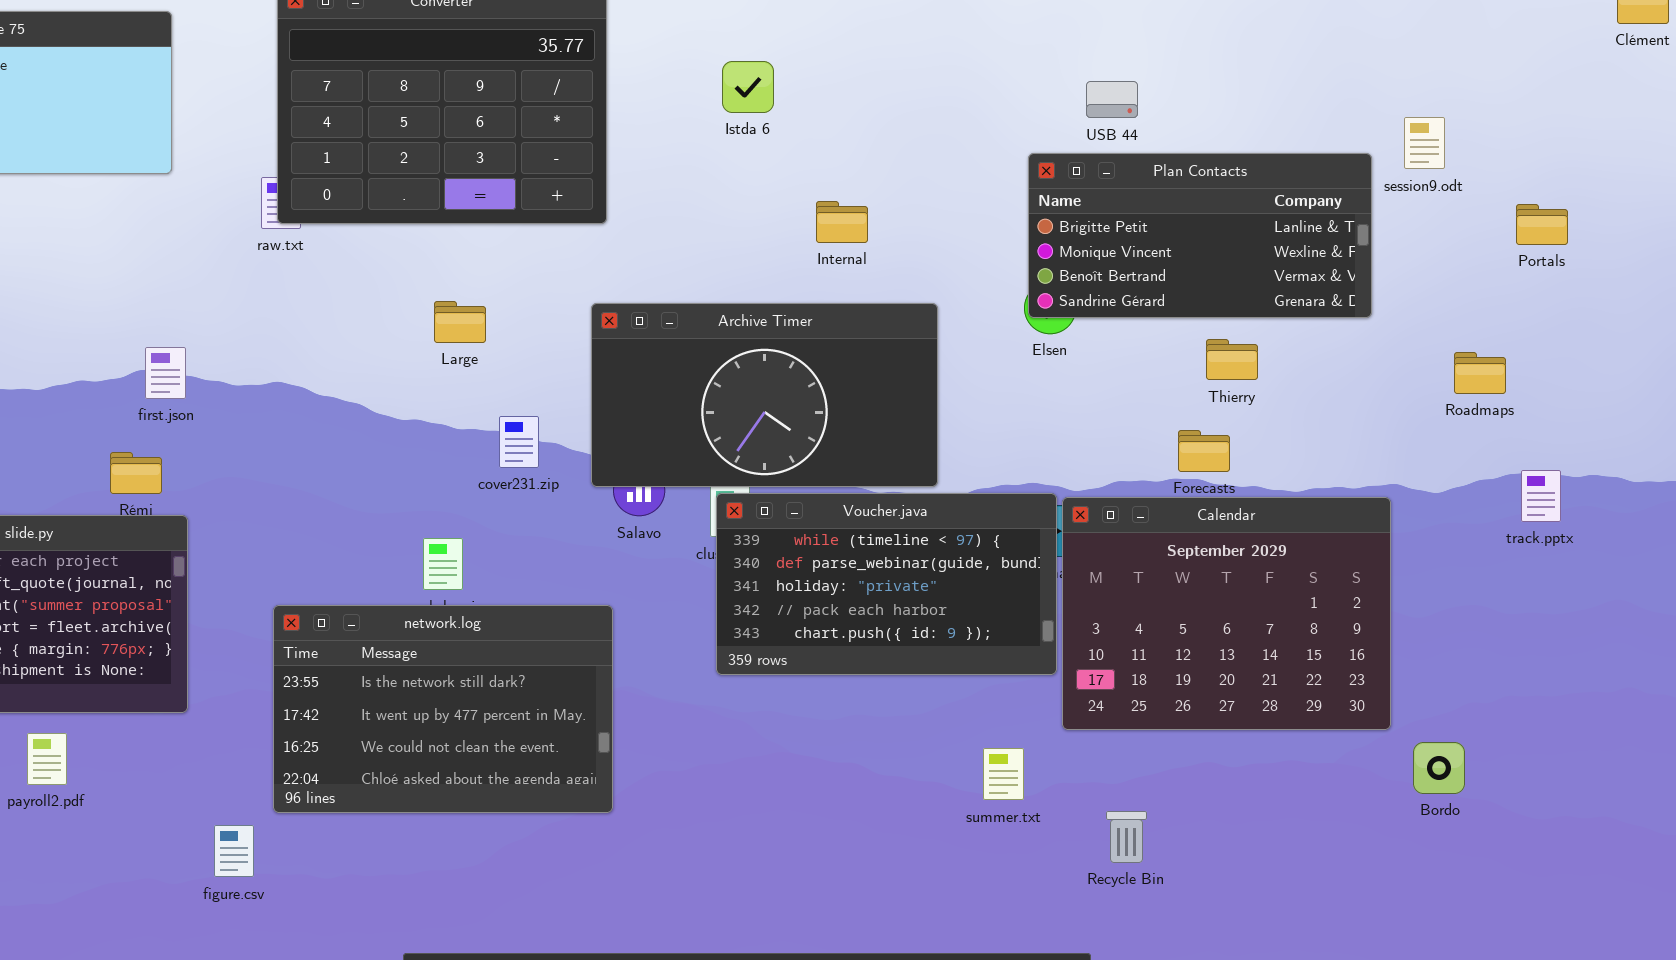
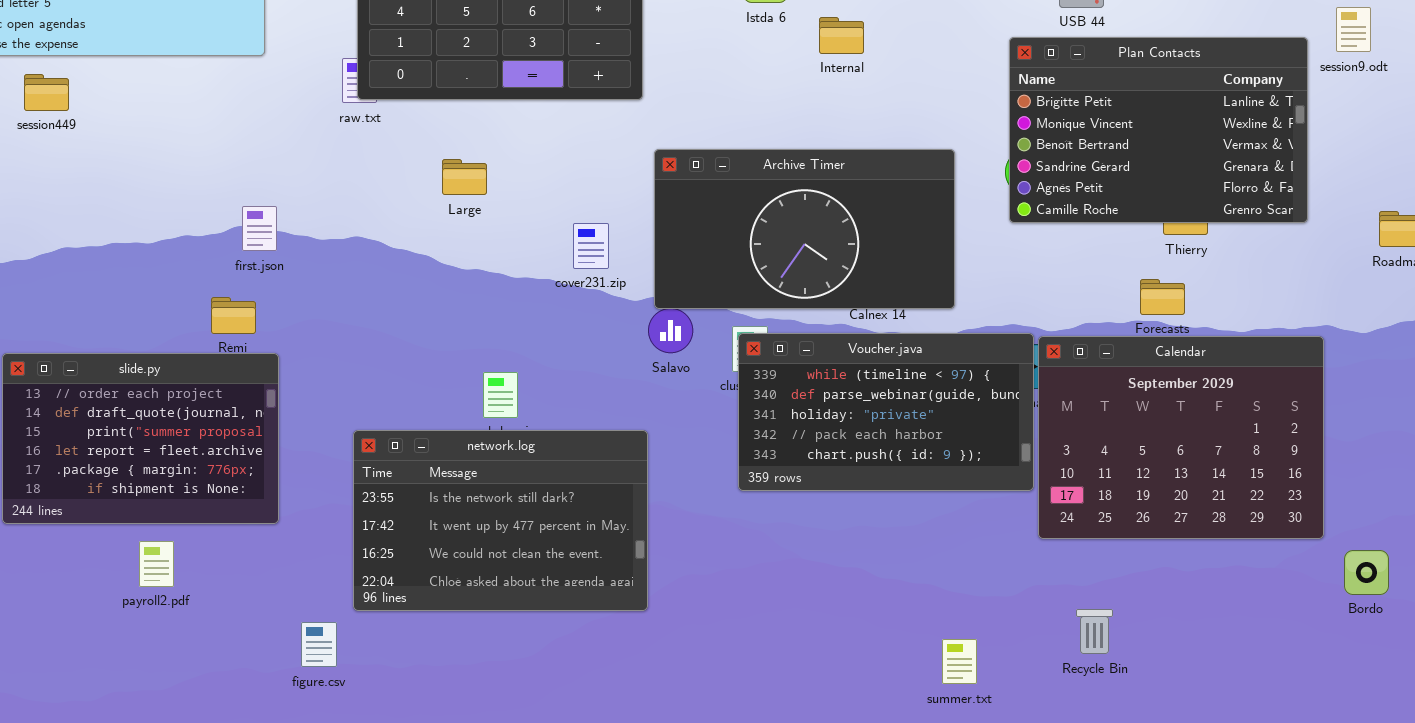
Plan Contacts: [1028,153,1372,318] -> [1009,37,1308,223], resized
Internal: [816,201,868,243] -> [819,17,864,54], moved
Large: [434,301,486,343] -> [442,159,487,195], moved
Archive Timer: [591,303,938,487] -> [654,149,955,309], moved
cover231.zip: [499,416,539,468] -> [573,223,609,269], moved
summer.txt: [983,748,1024,800] -> [942,639,977,684], moved

